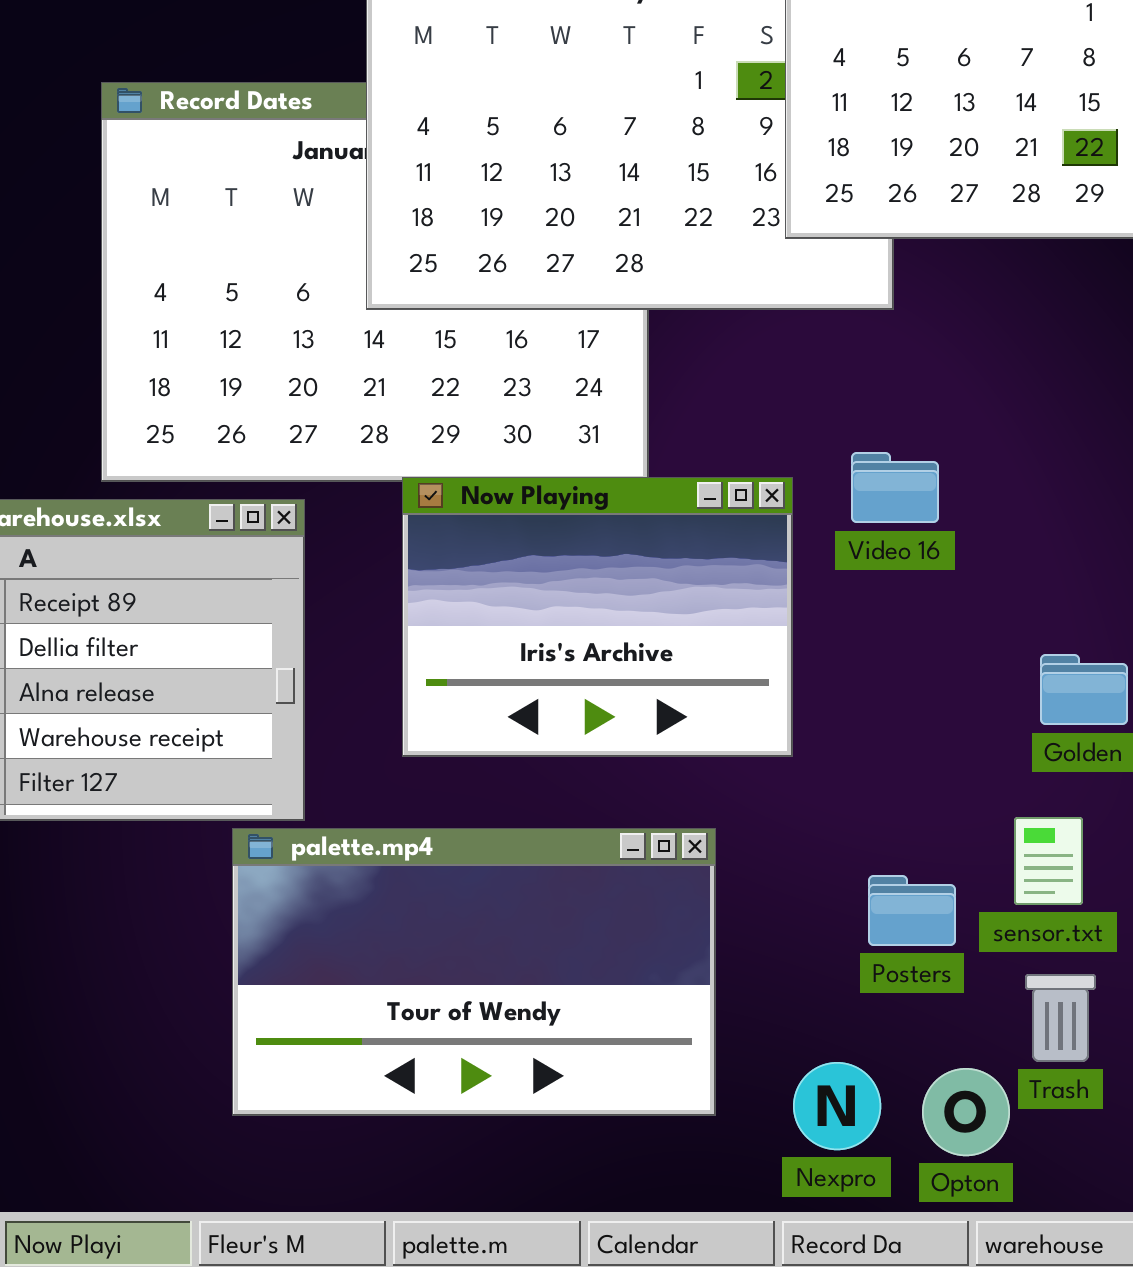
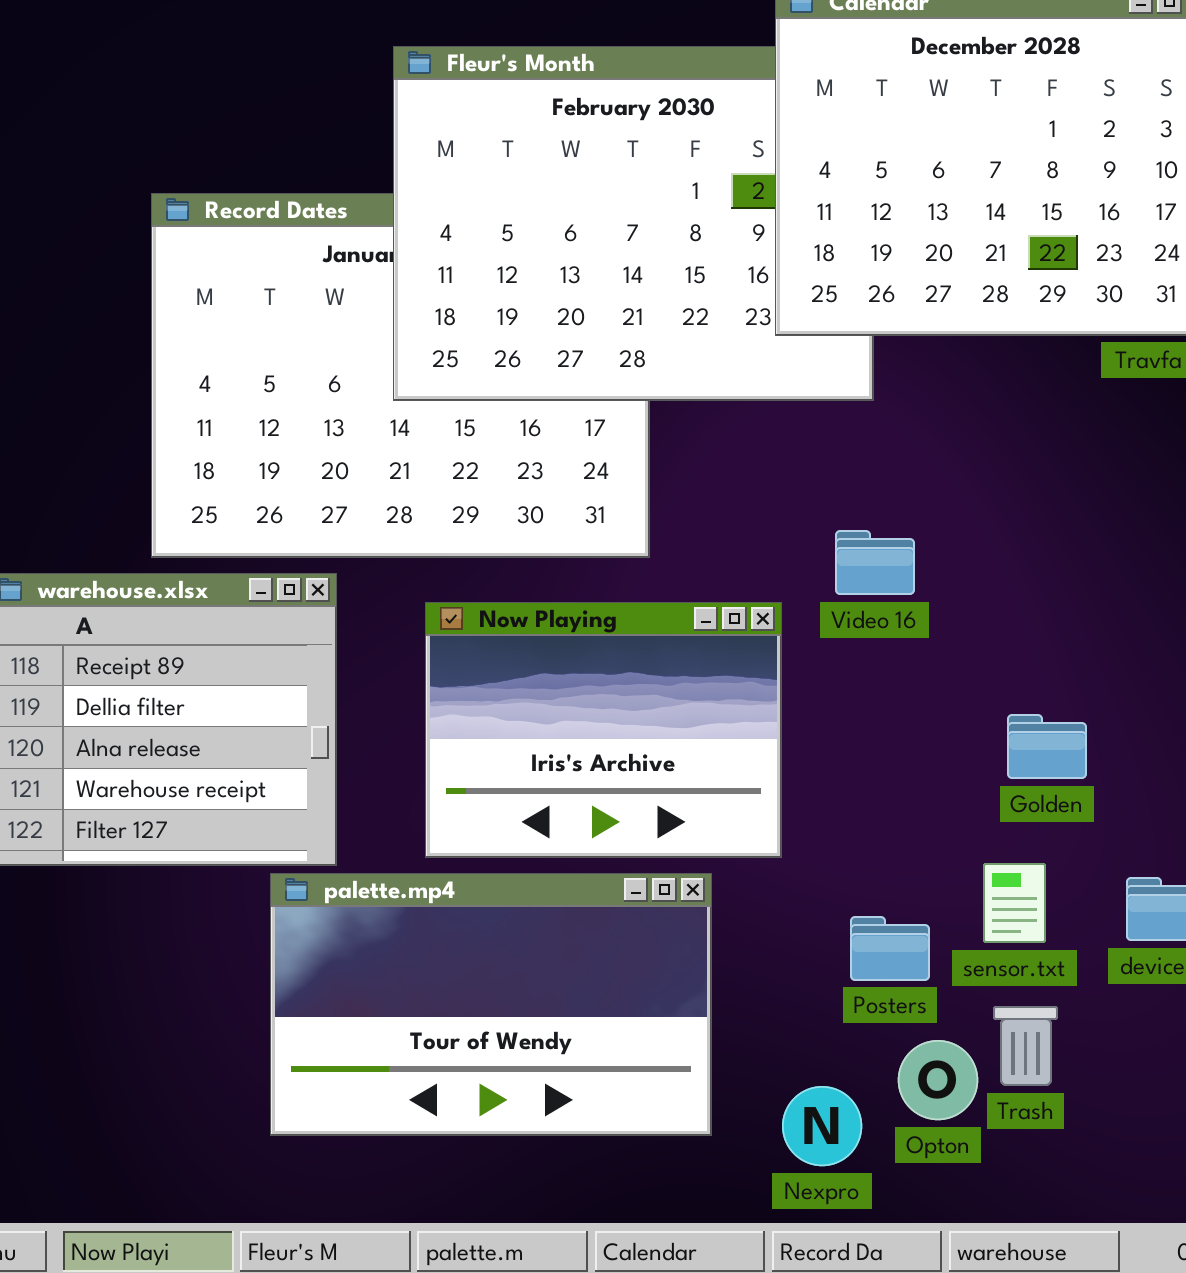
Now Playing: [402,477,793,757] -> [425,602,782,858], moved
Opton: [922,1068,1010,1156] -> [898,1040,978,1120], moved

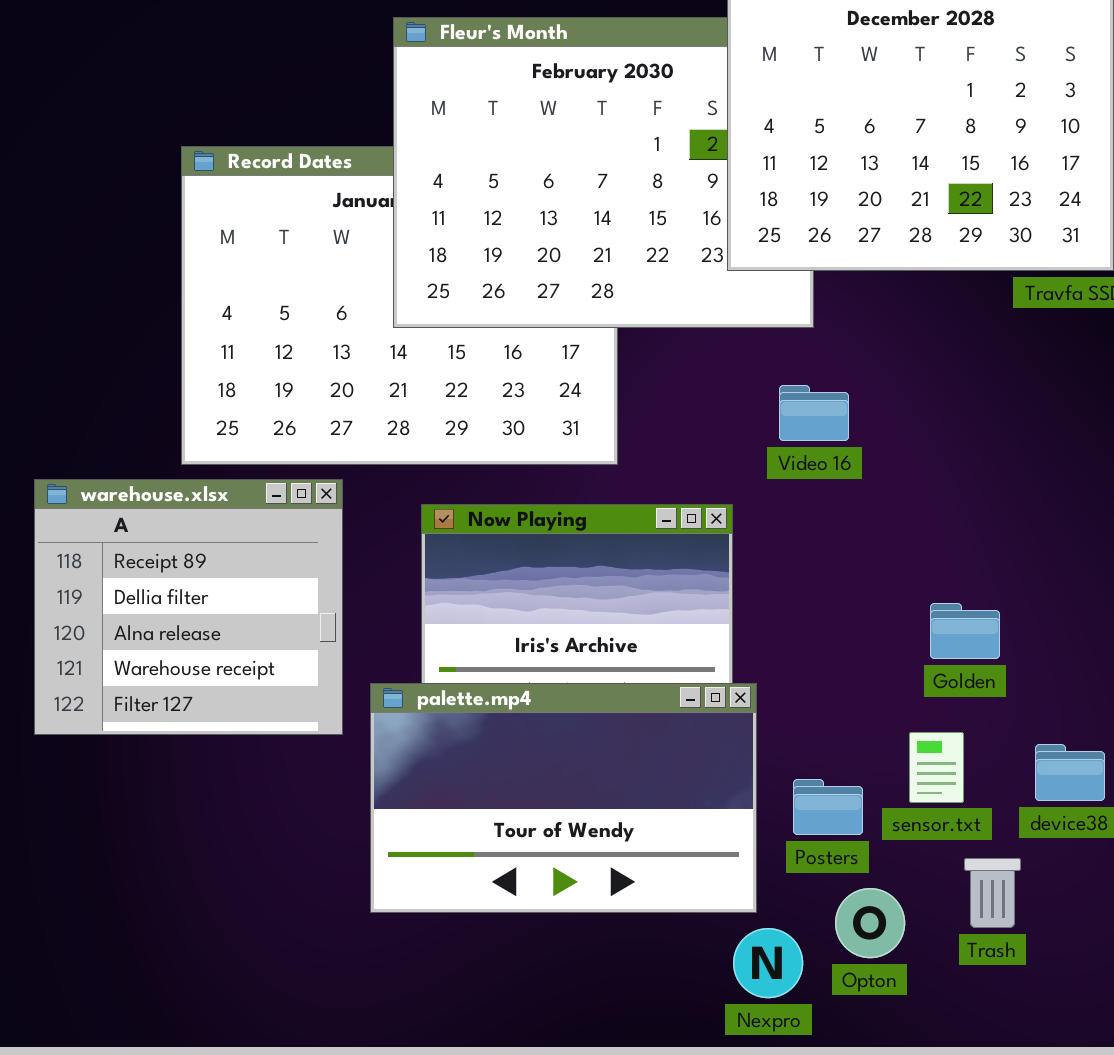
Video 16: [835,530,915,595] -> [779,385,849,441], moved
palette.mp4: [270,873,712,1136] -> [370,683,757,913], moved
Trash: [993,1006,1058,1086] -> [964,858,1021,928], moved

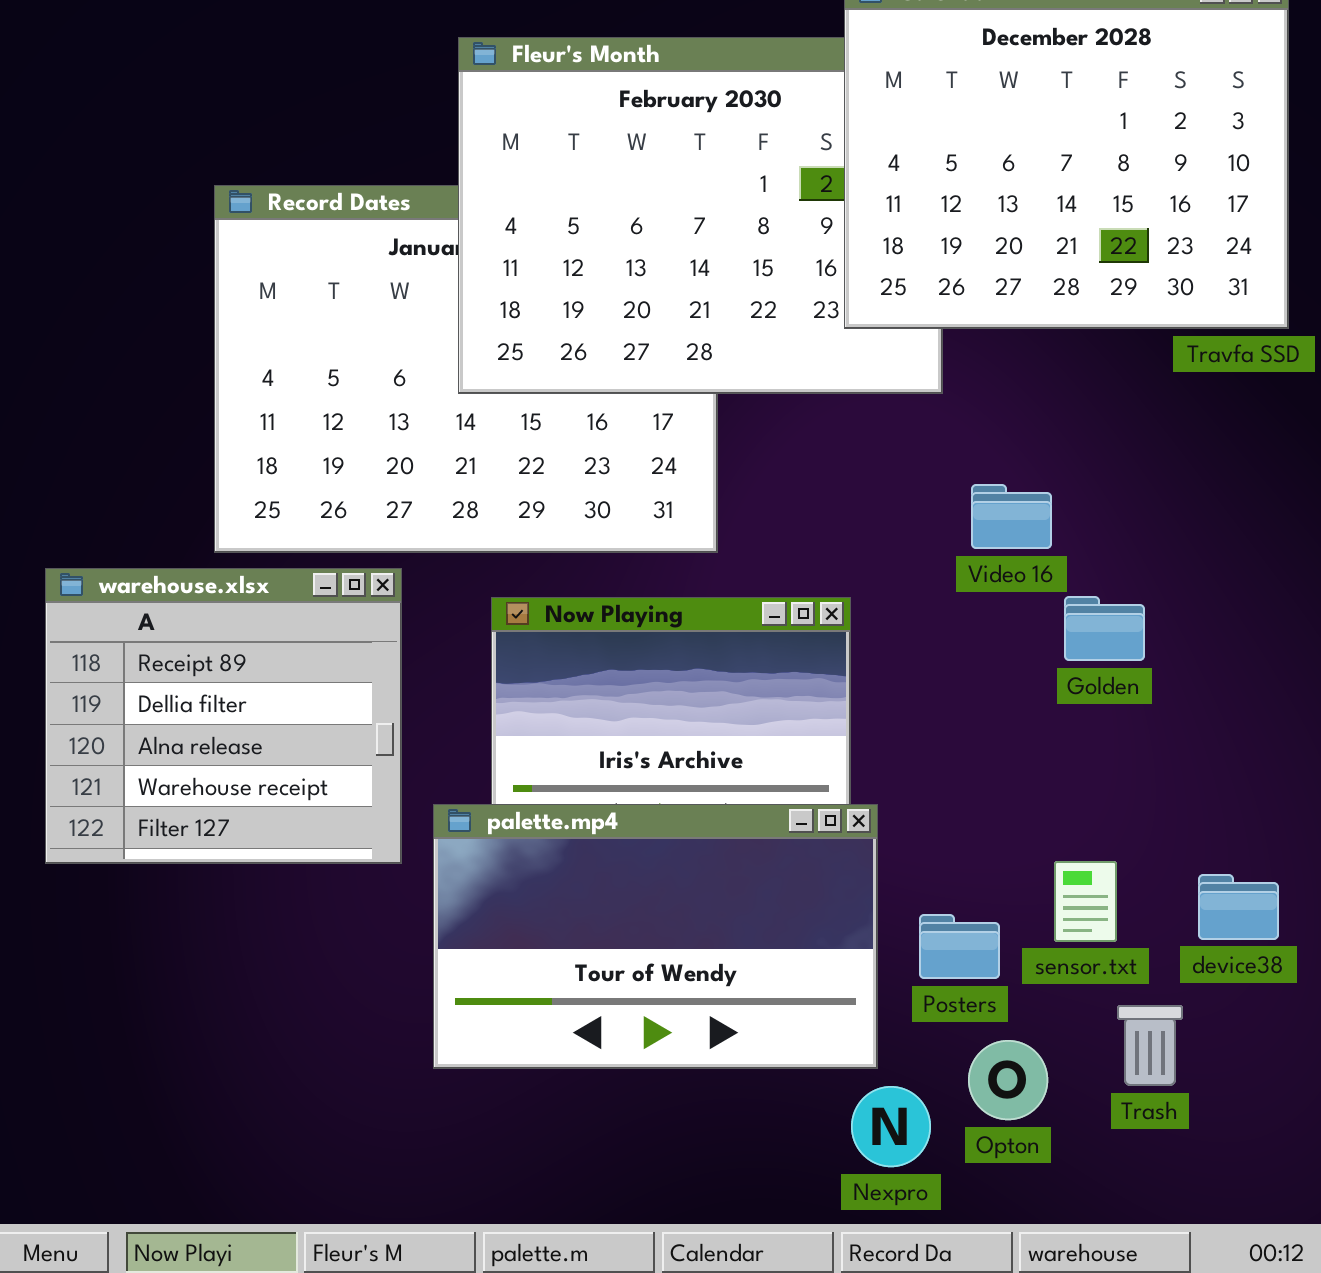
Video 16: [779,385,849,441] -> [971,484,1052,549], moved
Golden: [930,603,1000,659] -> [1064,596,1145,661], moved

